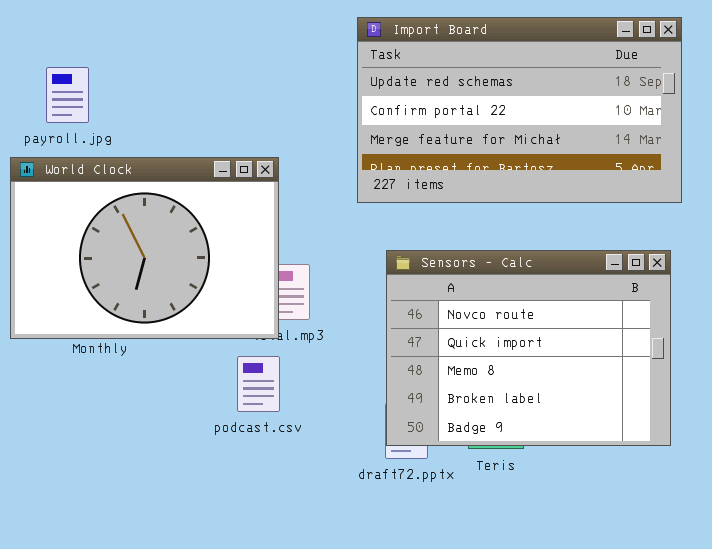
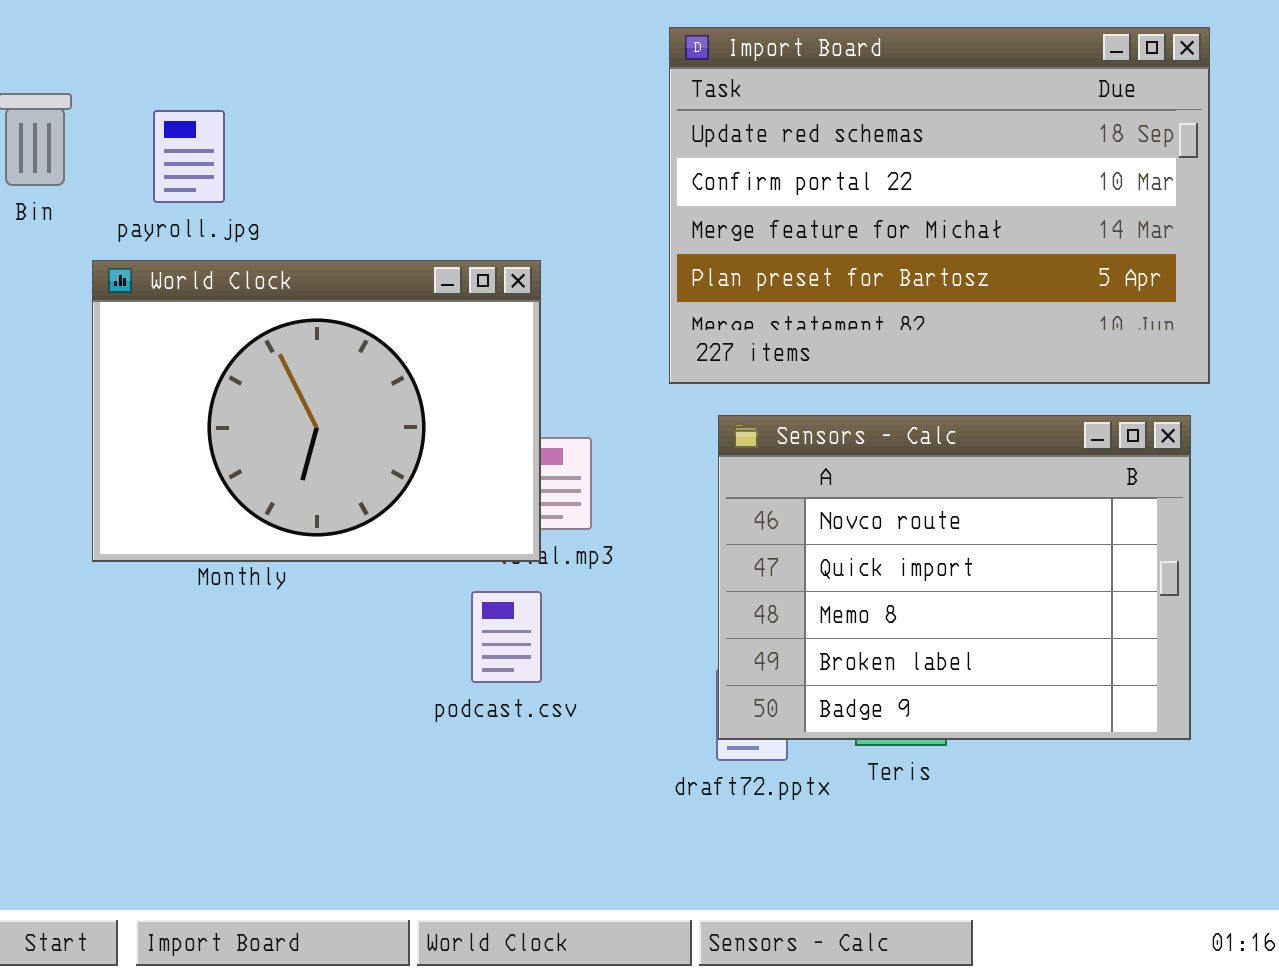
Import Board: [357,17,682,203] -> [669,27,1210,384], resized

